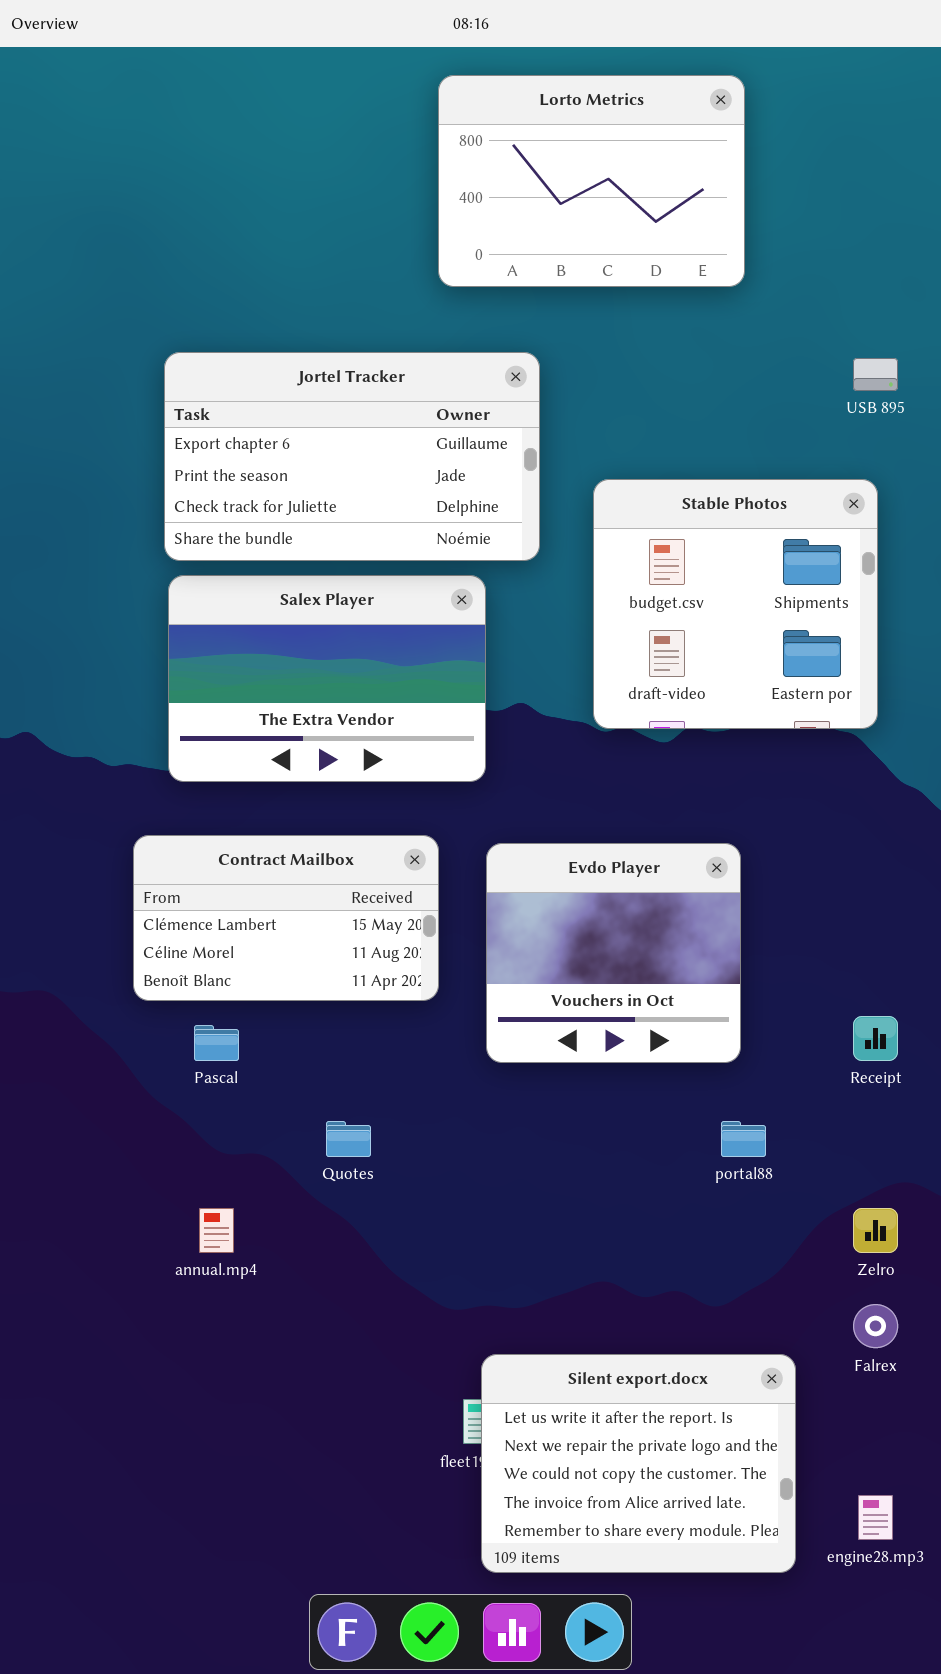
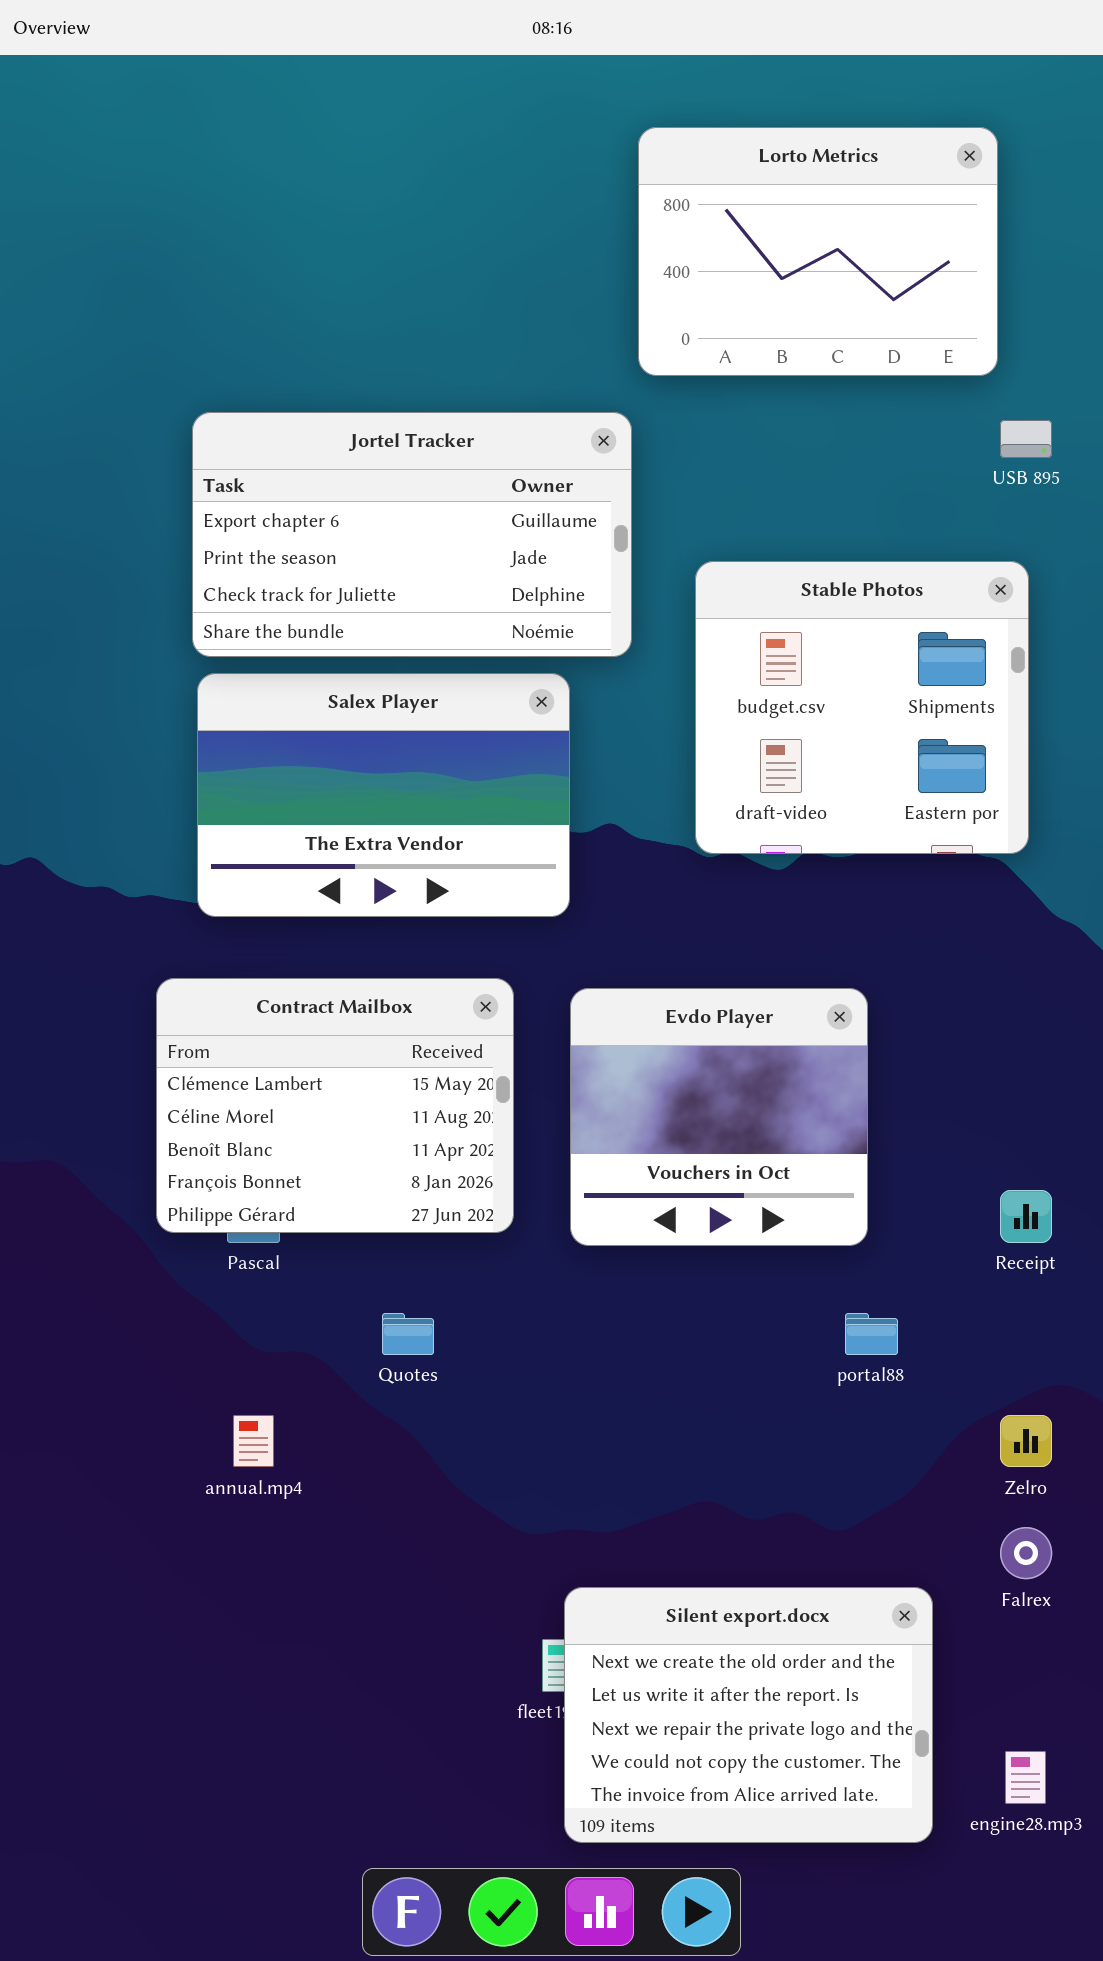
Lorto Metrics: [438,75,745,287] -> [638,127,998,376], moved
Contract Mailbox: [133,835,439,1001] -> [156,978,514,1233], resized
Silent export.docx: [481,1354,796,1573] -> [564,1587,933,1843], scrolled up 1 row

